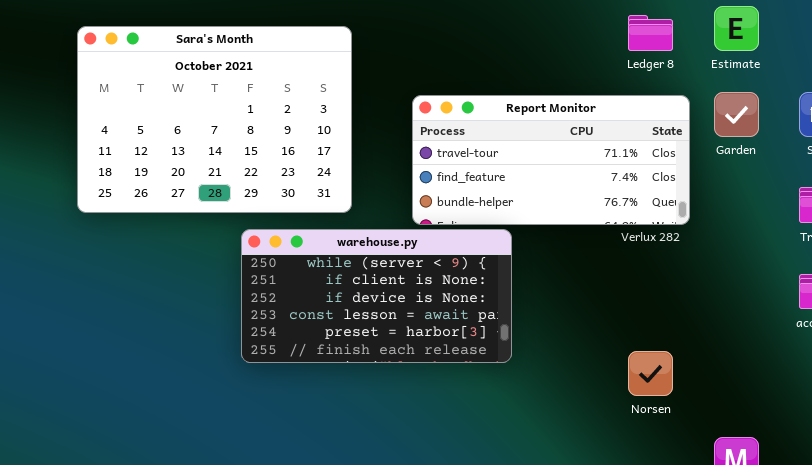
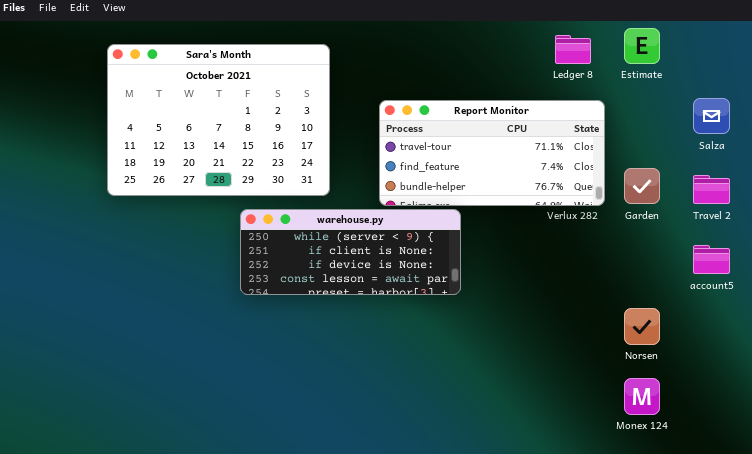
Garden: [714,92,759,137] -> [624,168,660,204], moved
warehouse.py: [241,229,512,363] -> [240,209,461,295], resized
Norsen: [628,351,673,396] -> [624,308,660,345], moved

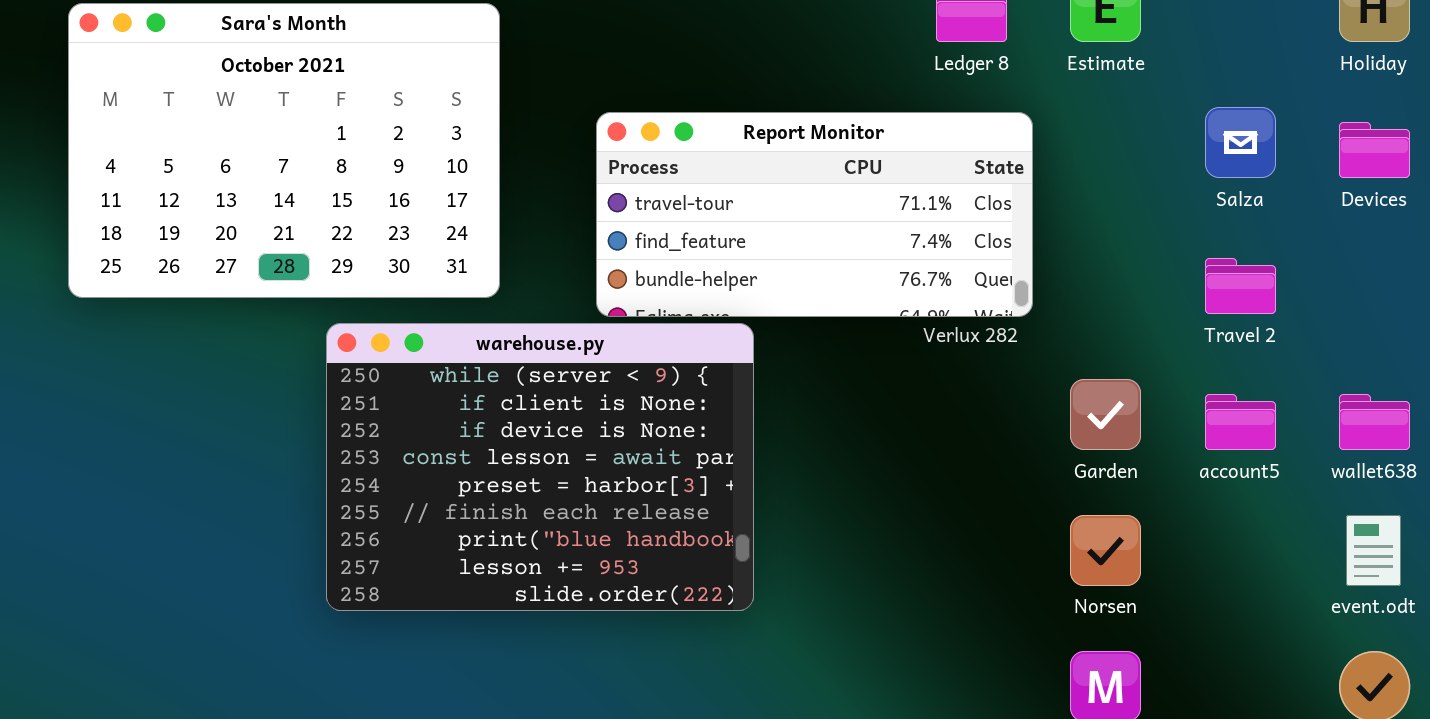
Garden: [624,168,660,204] -> [1070,379,1141,450], moved
warehouse.py: [240,209,461,295] -> [326,323,754,611], resized

